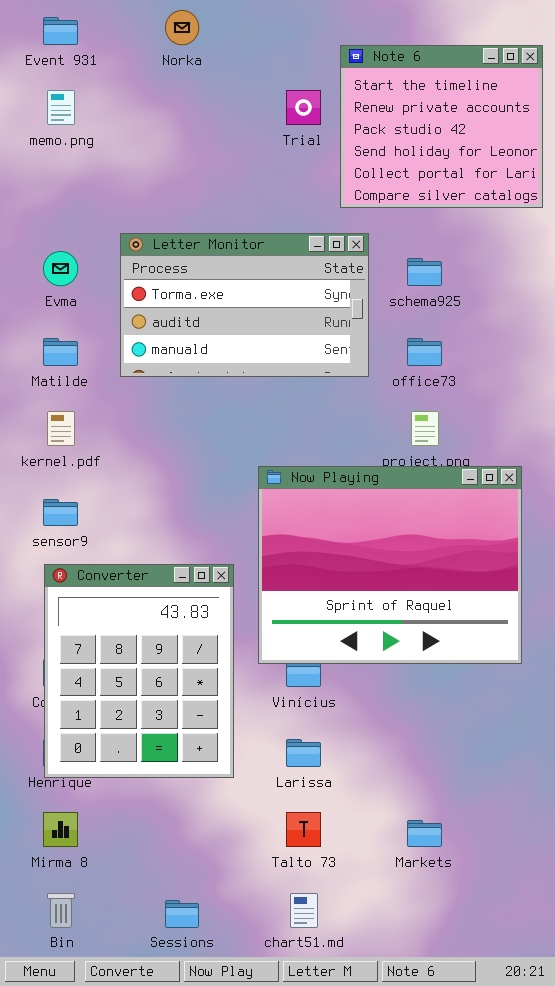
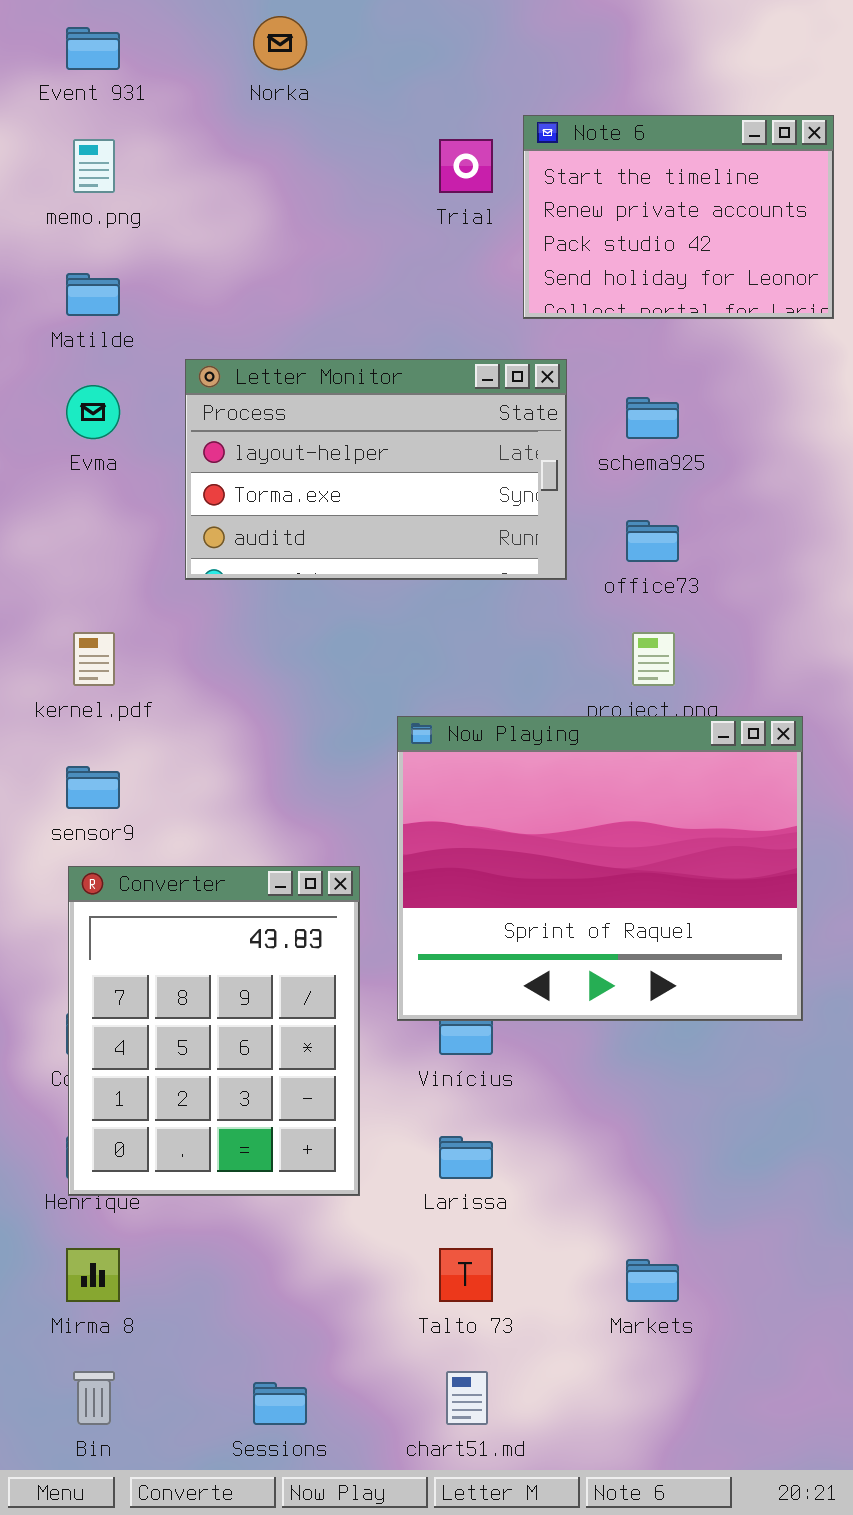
Note 6: [340,45,543,208] -> [523,115,834,319], resized
Letter Monitor: [120,233,369,377] -> [185,359,567,580], scrolled up 1 row
Matilde: [43,338,78,366] -> [66,273,120,316], moved

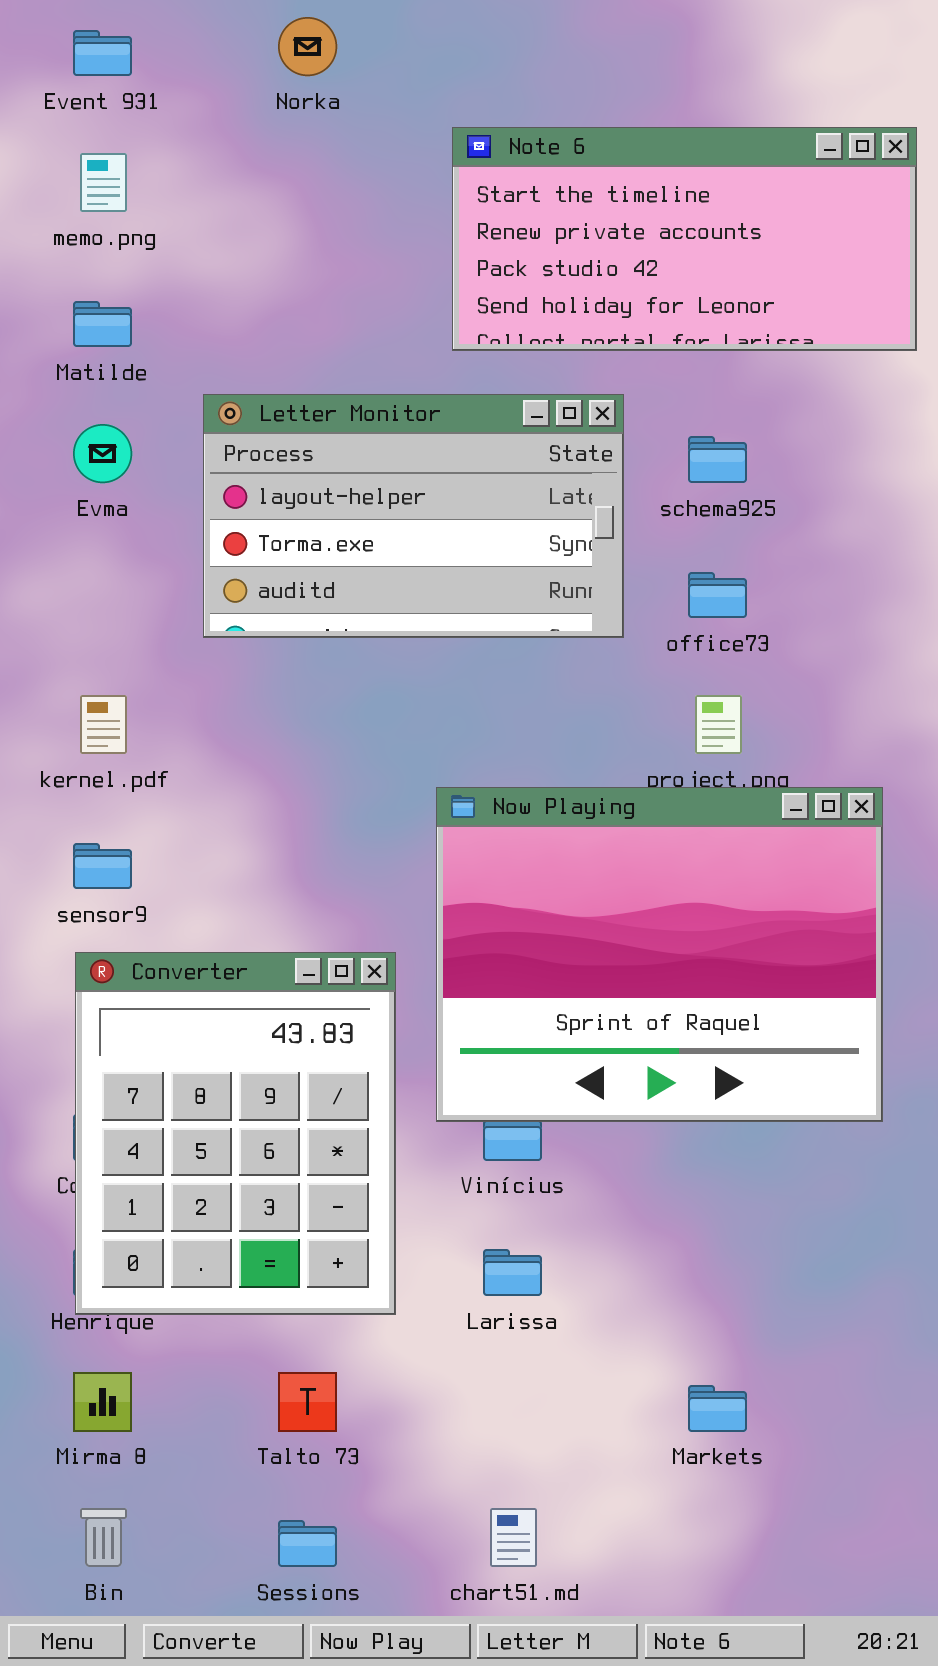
Note 6: [523,115,834,319] -> [452,127,917,351], resized
Talto 73: [439,1248,493,1302] -> [278,1372,337,1432], moved

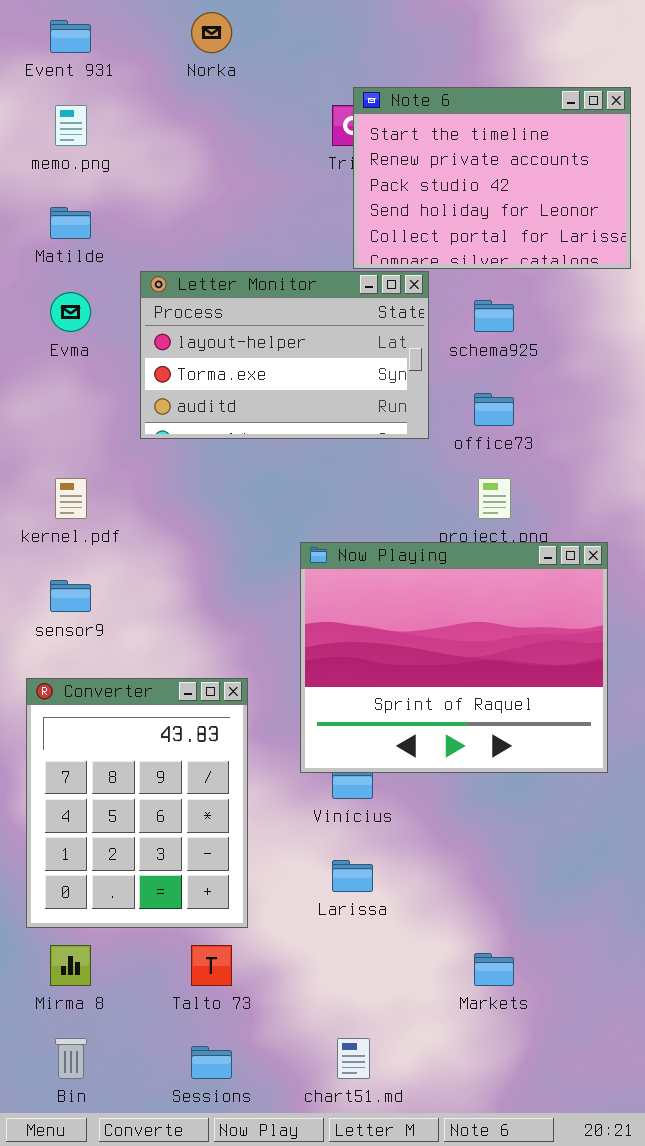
Note 6: [452,127,917,351] -> [353,87,631,269], resized
Converter: [75,952,396,1315] -> [26,678,248,928], moved

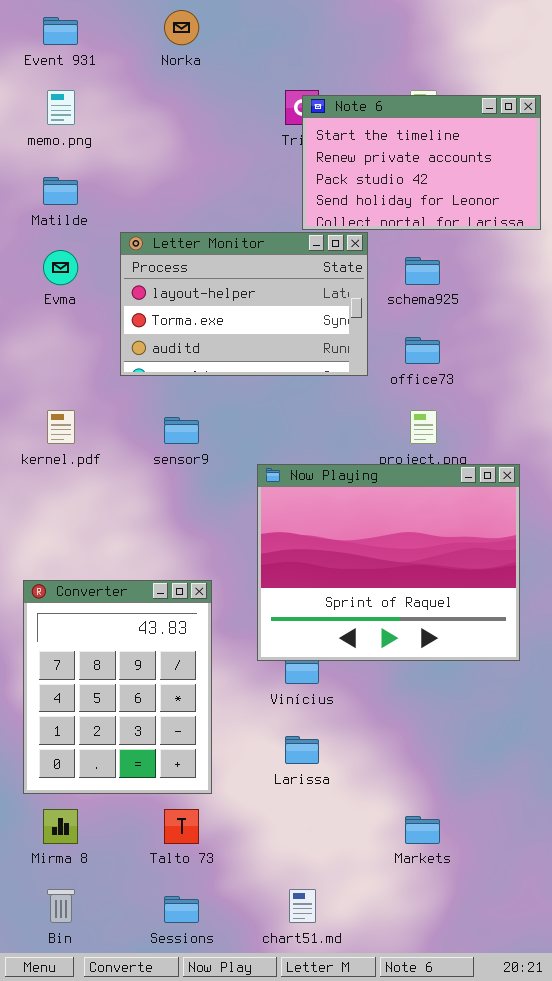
Note 6: [353,87,631,269] -> [302,95,541,230], resized
sensor9: [50,580,91,612] -> [164,417,199,444], moved

